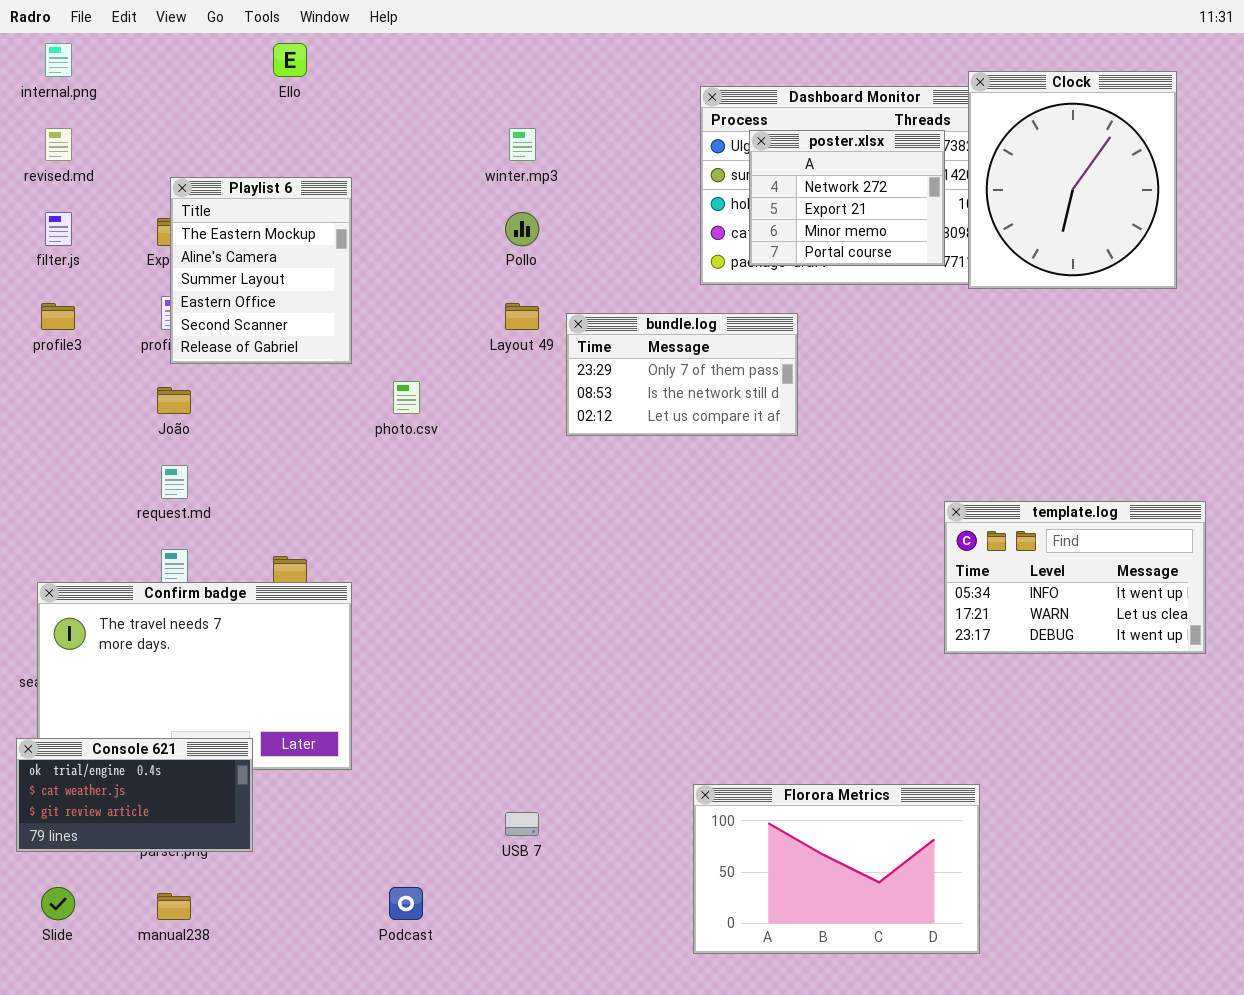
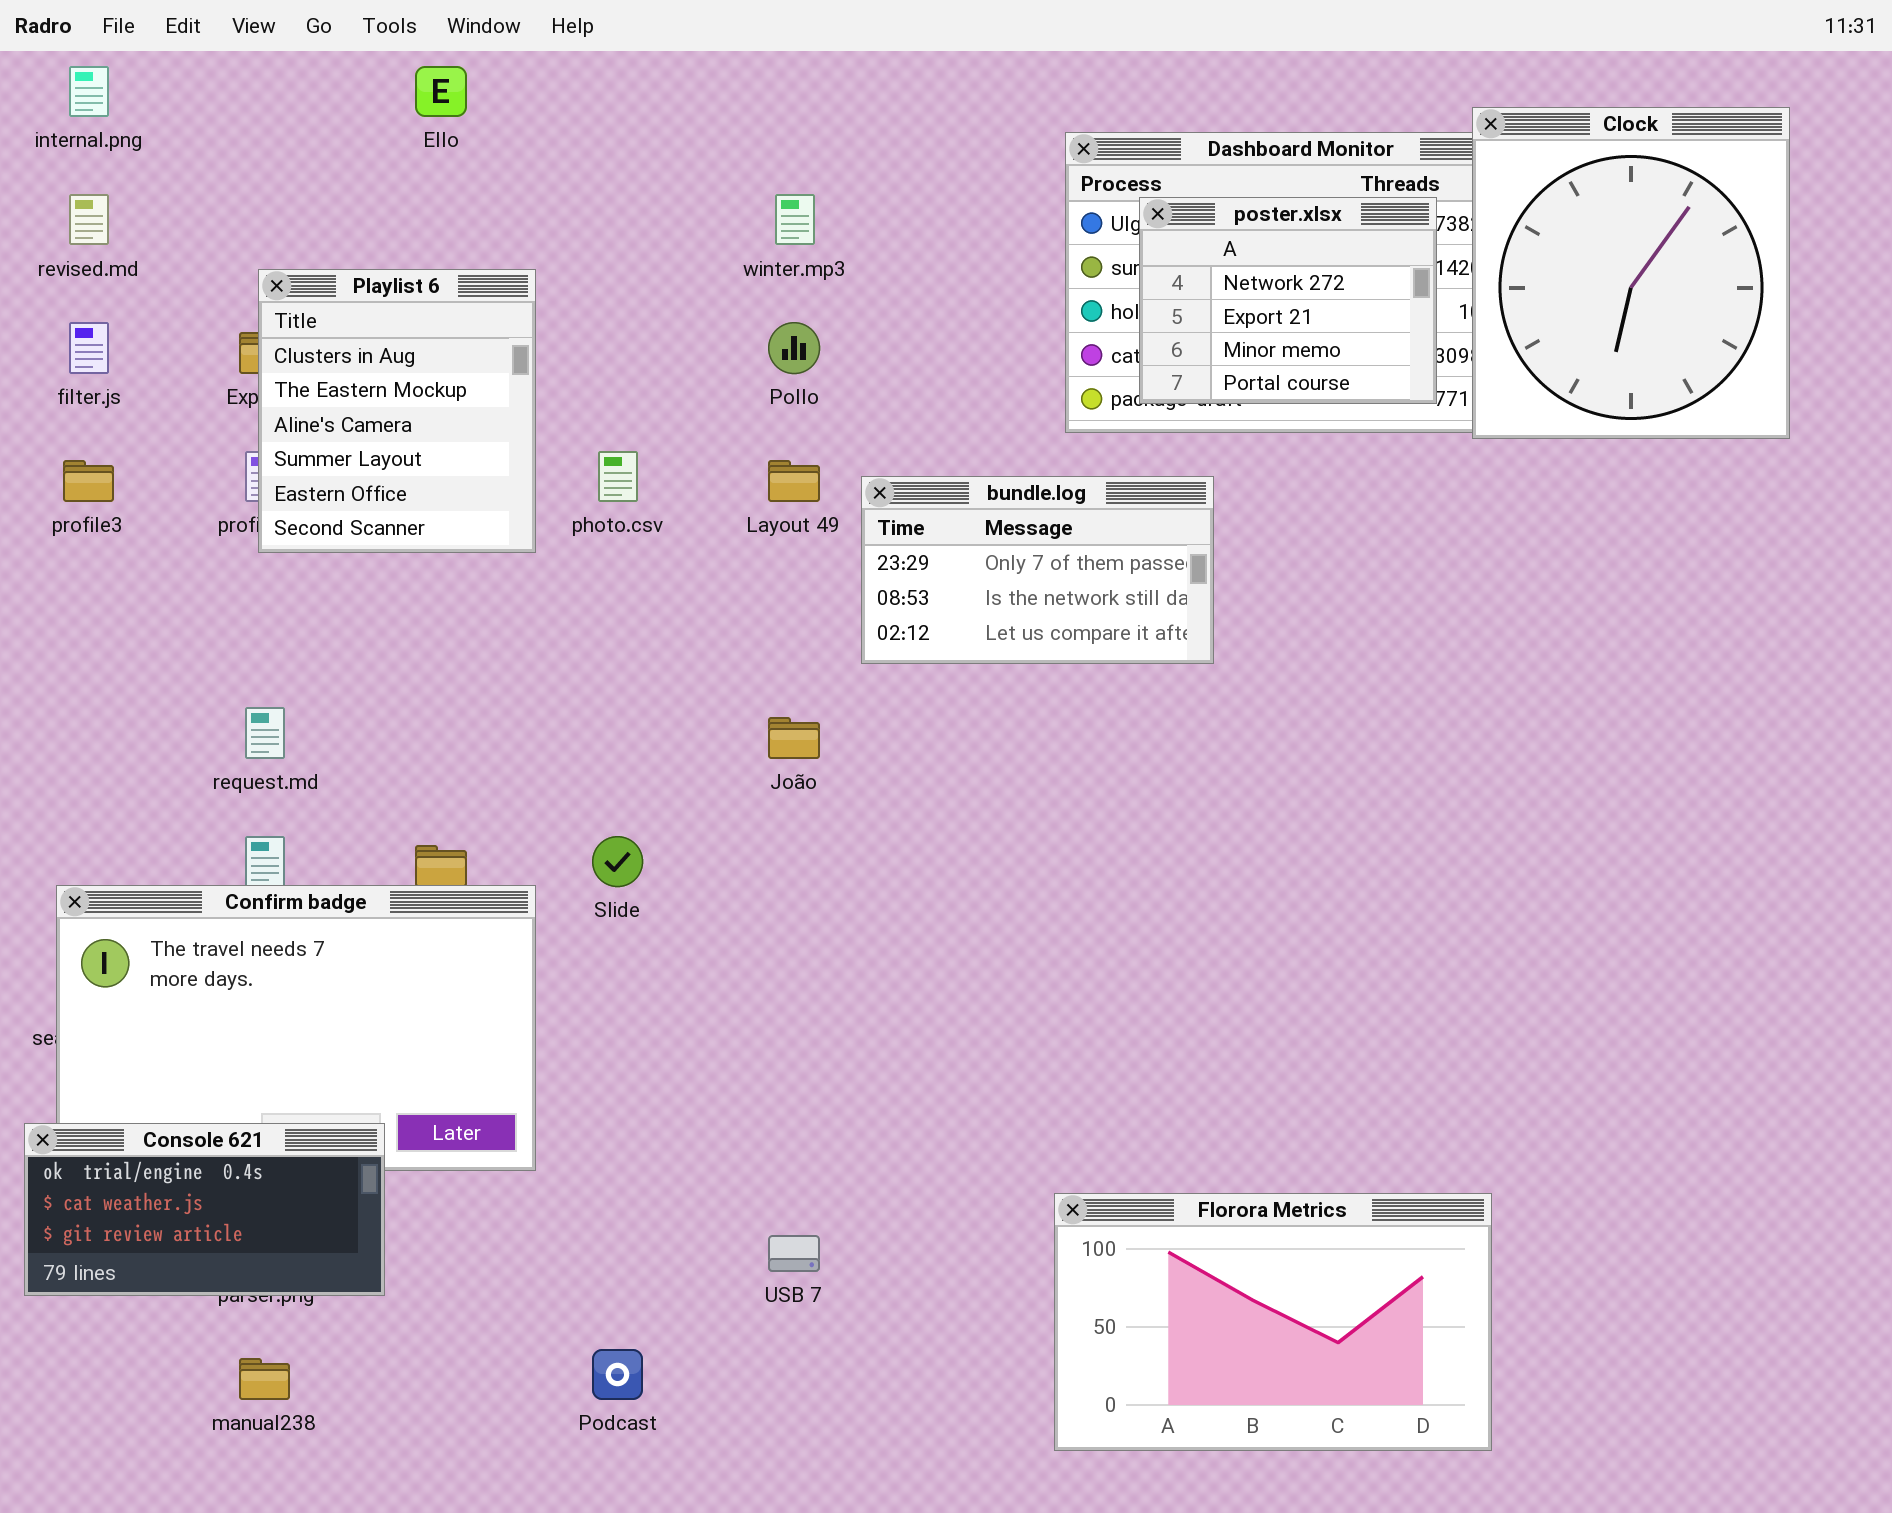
Playlist 6: [170,177,352,364] -> [258,269,536,553], scrolled up 1 row
photo.csv: [393,381,420,414] -> [598,451,638,502], moved
João: [157,387,191,414] -> [768,717,820,759], moved
template.log: [944,501,1206,654] -> none, closed
Slide: [41,887,75,920] -> [592,836,643,887], moved

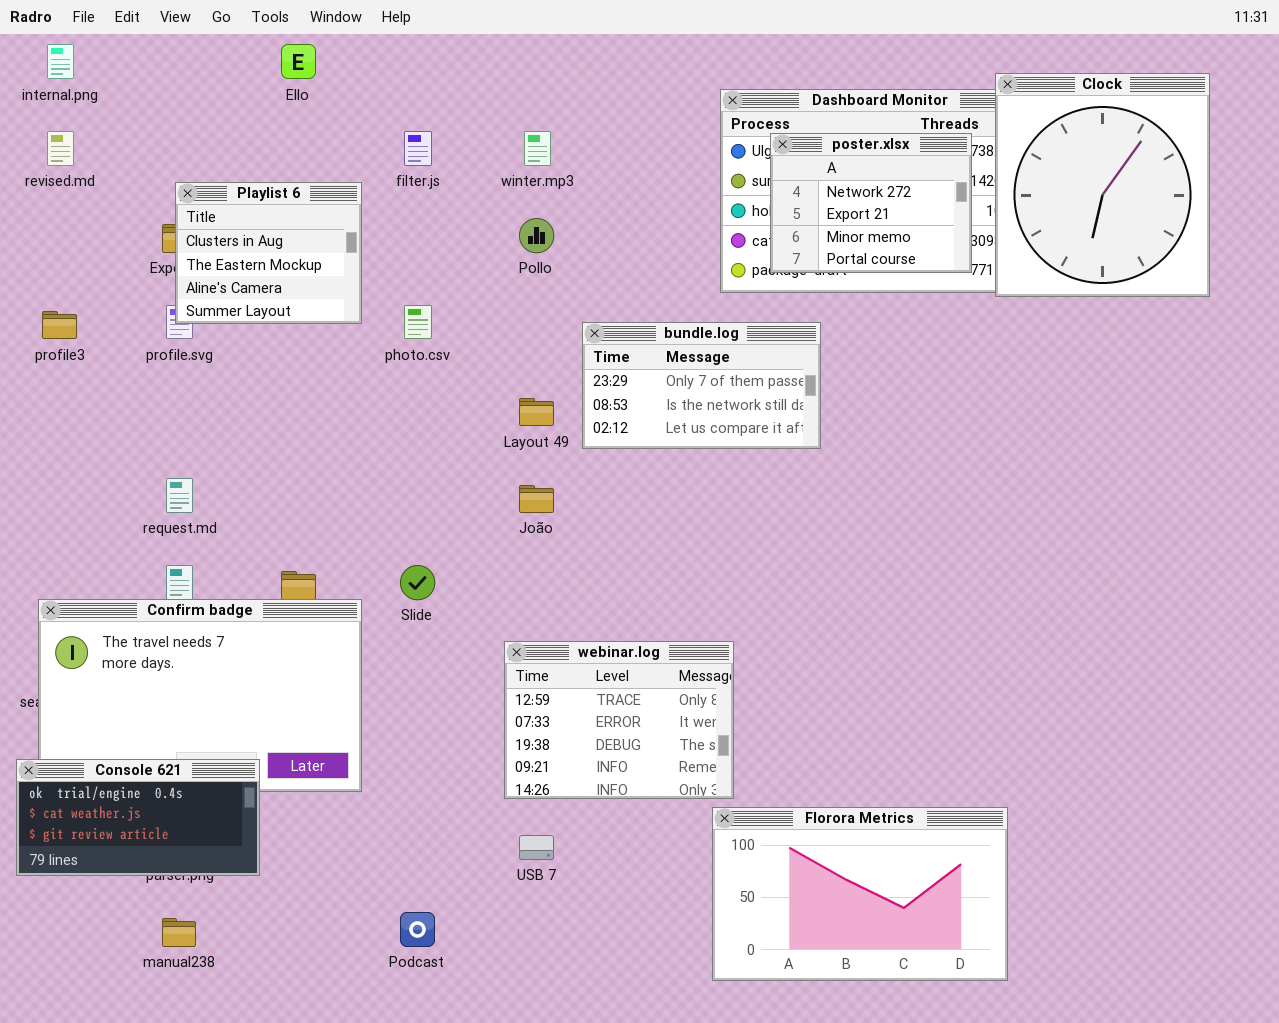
Playlist 6: [258,269,536,553] -> [175,182,362,324], resized
filter.js: [69,322,109,374] -> [404,131,432,166], moved
Layout 49: [768,460,820,502] -> [519,398,554,426], moved
webinar.log: none -> [504,641,734,799], opened

